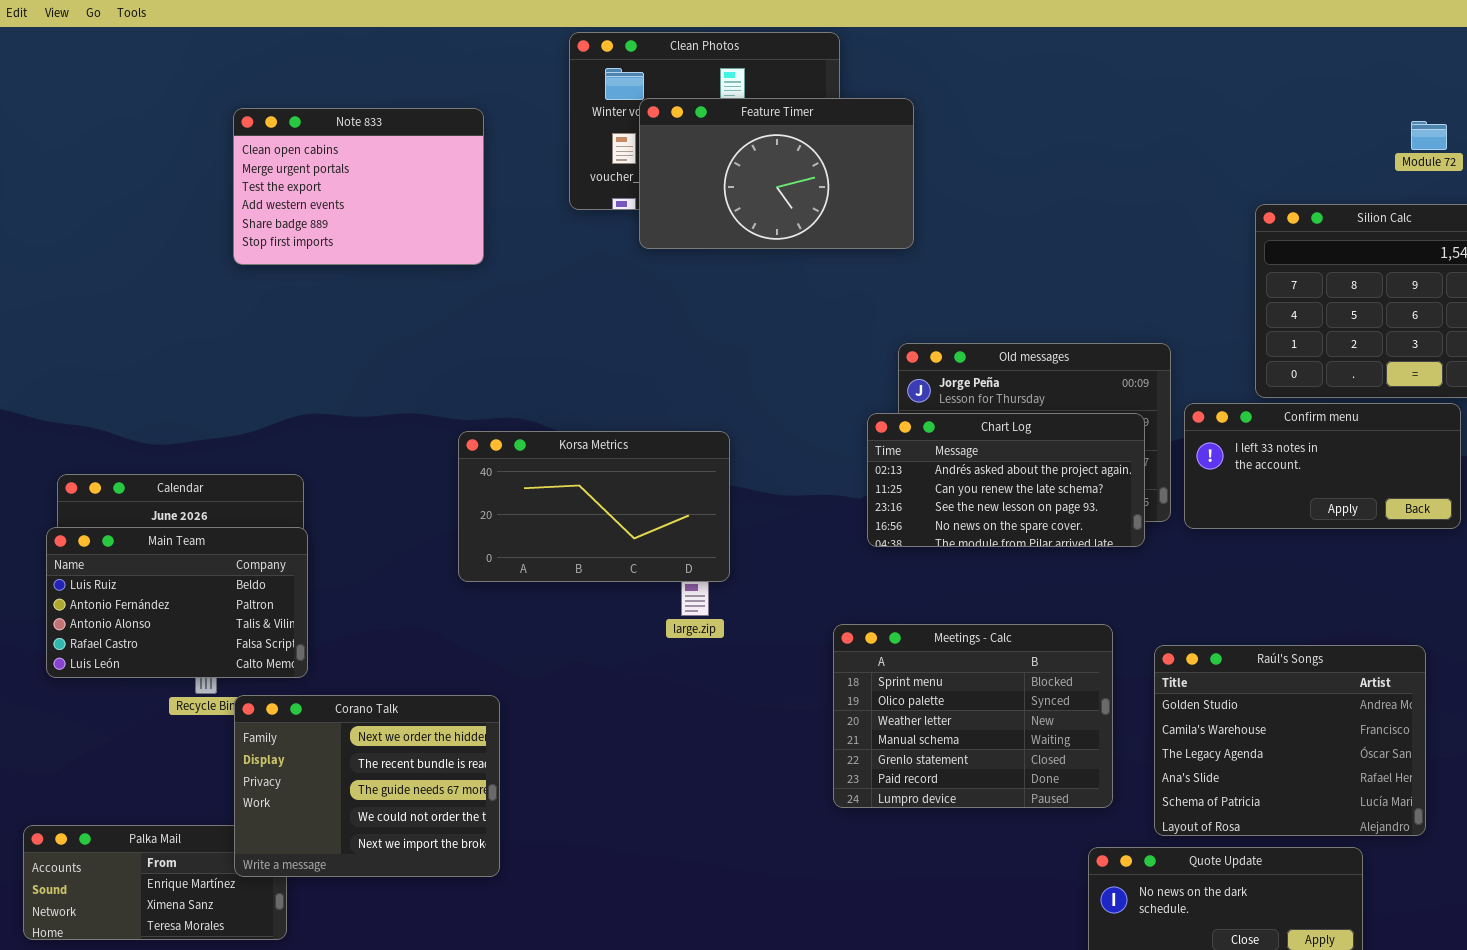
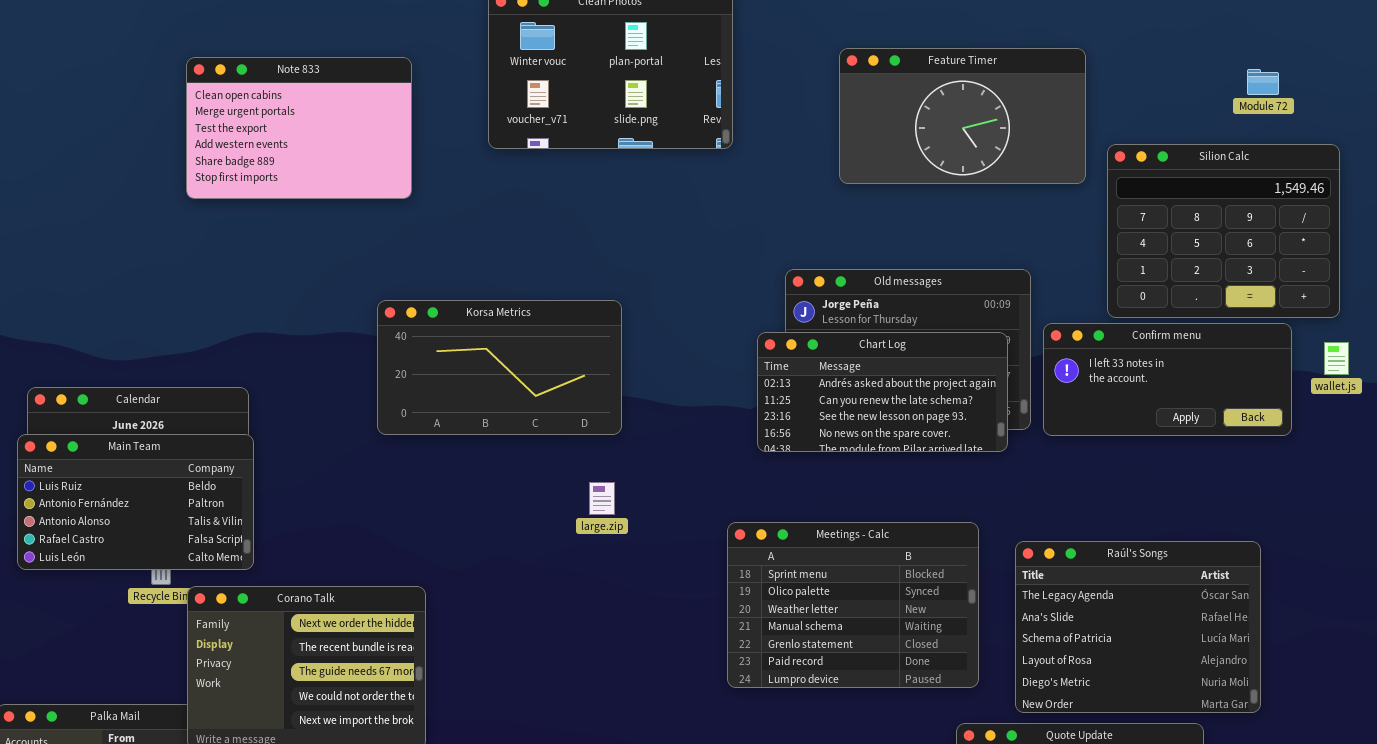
Feature Timer: [639,98,914,249] -> [839,48,1086,184], moved
Korsa Metrics: [458,431,730,582] -> [377,300,622,435], moved
Raúl's Songs: [1154,645,1426,836] -> [1015,541,1261,713], scrolled down 2 rows

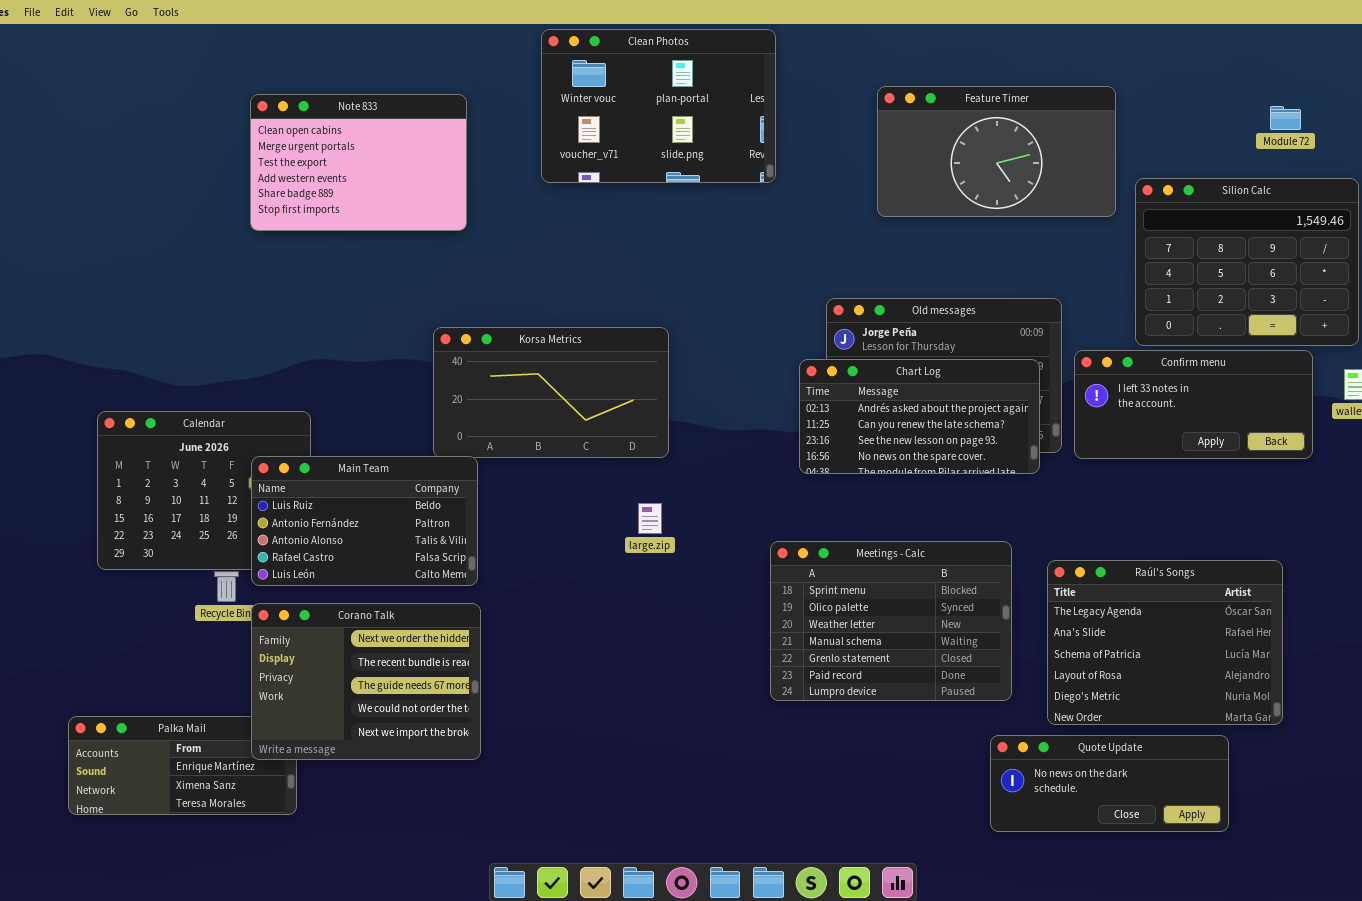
Main Team: [17,434,254,570] -> [251,456,478,586], moved

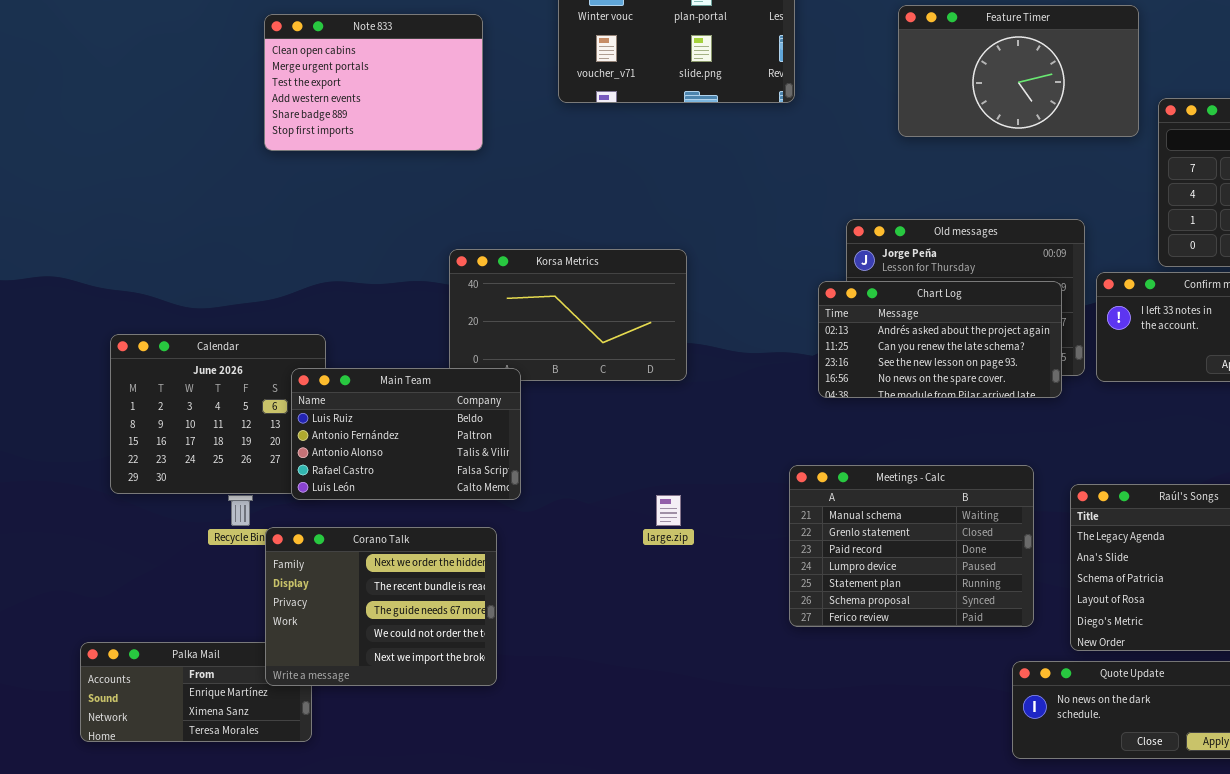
Main Team: [251,456,478,586] -> [291,368,521,500], moved
large.zip: [638,503,662,534] -> [656,495,681,526], moved
Meetings - Calc: [770,541,1012,701] -> [789,465,1034,627], scrolled down 3 rows

